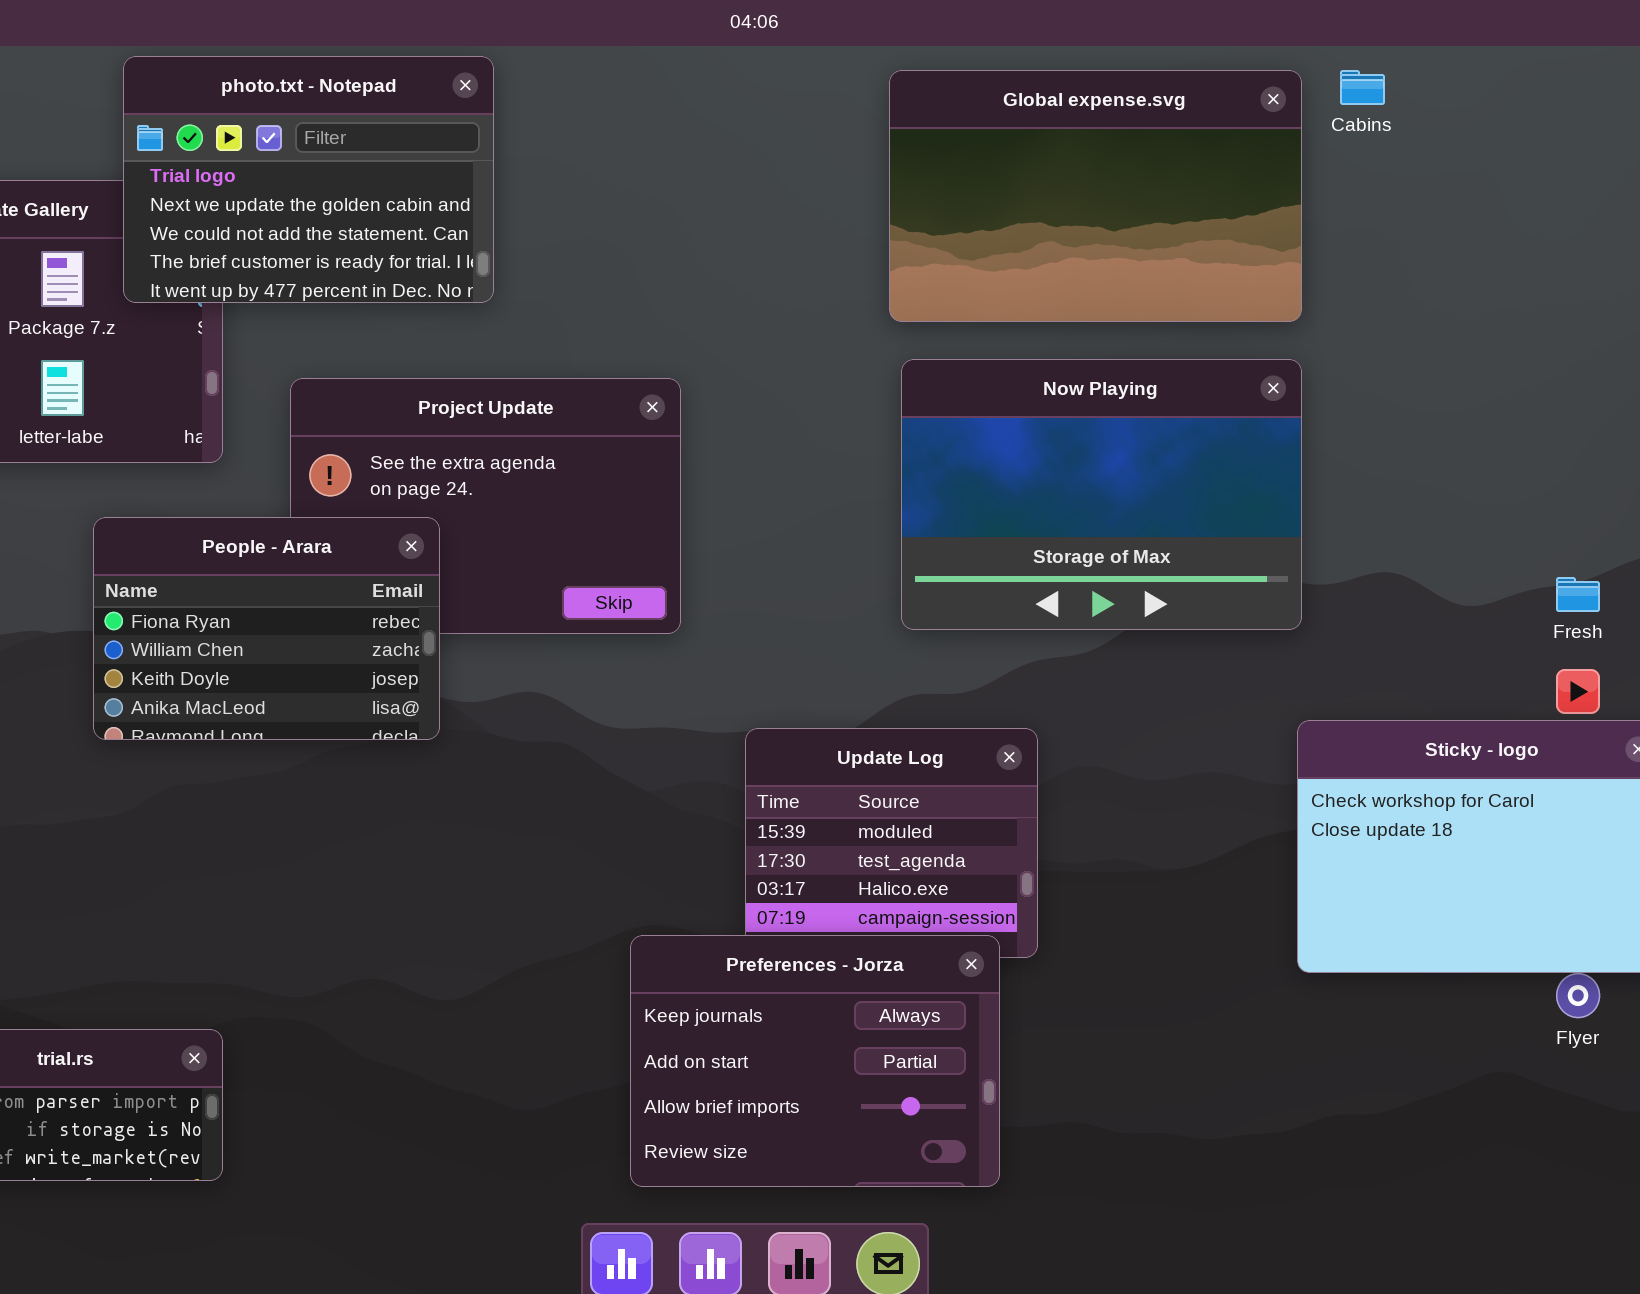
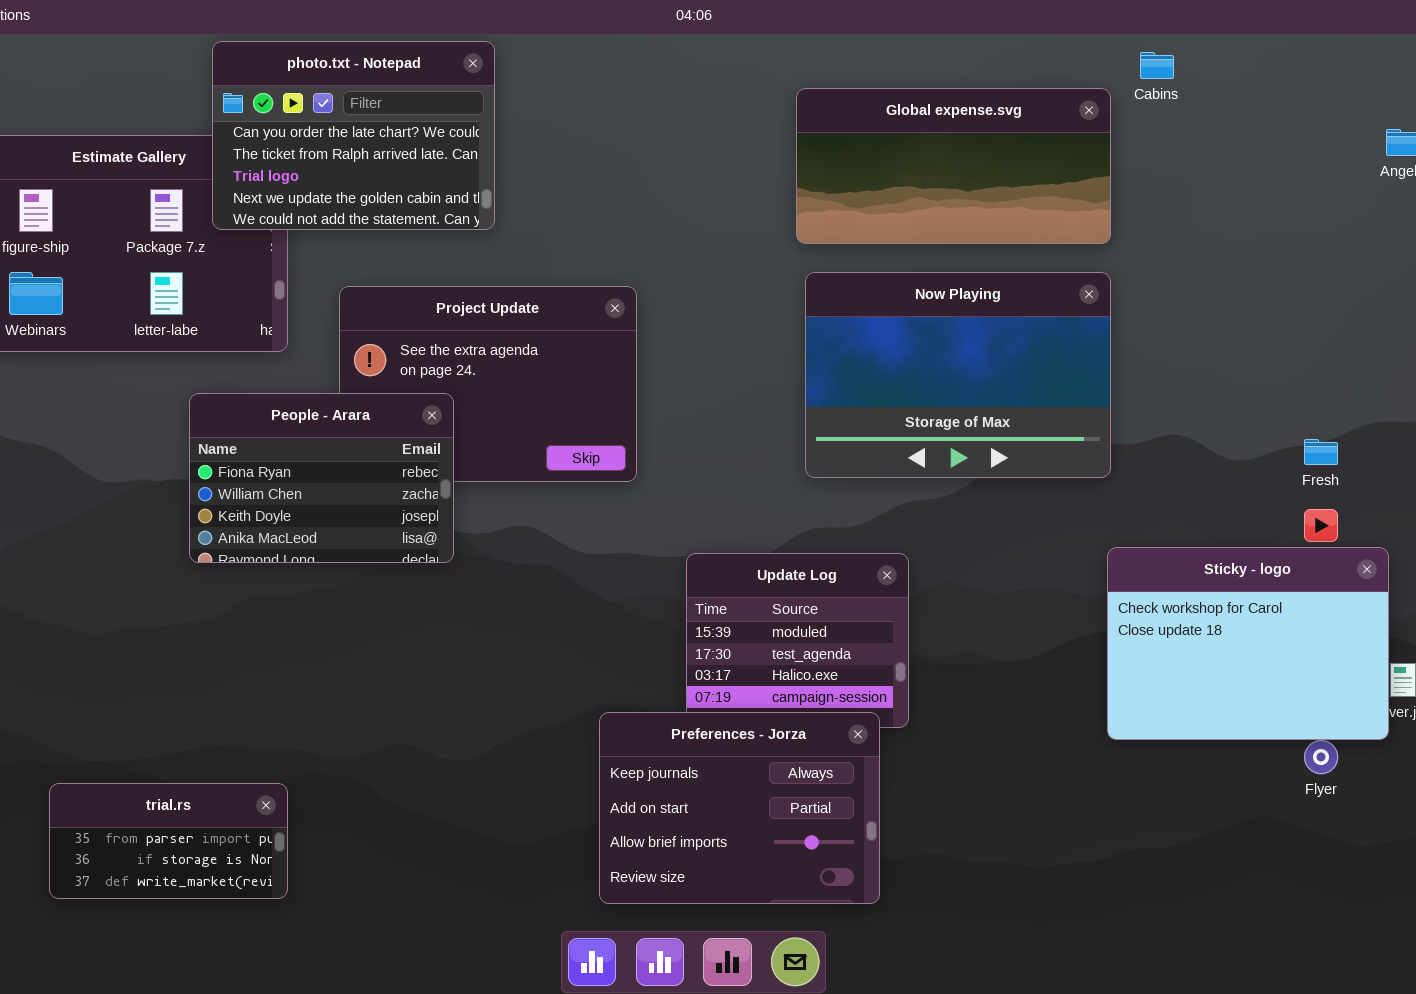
photo.txt - Notepad: [123,56,494,303] -> [212,41,495,230], scrolled up 2 rows
Global expense.svg: [889,70,1302,322] -> [796,88,1111,244], resized

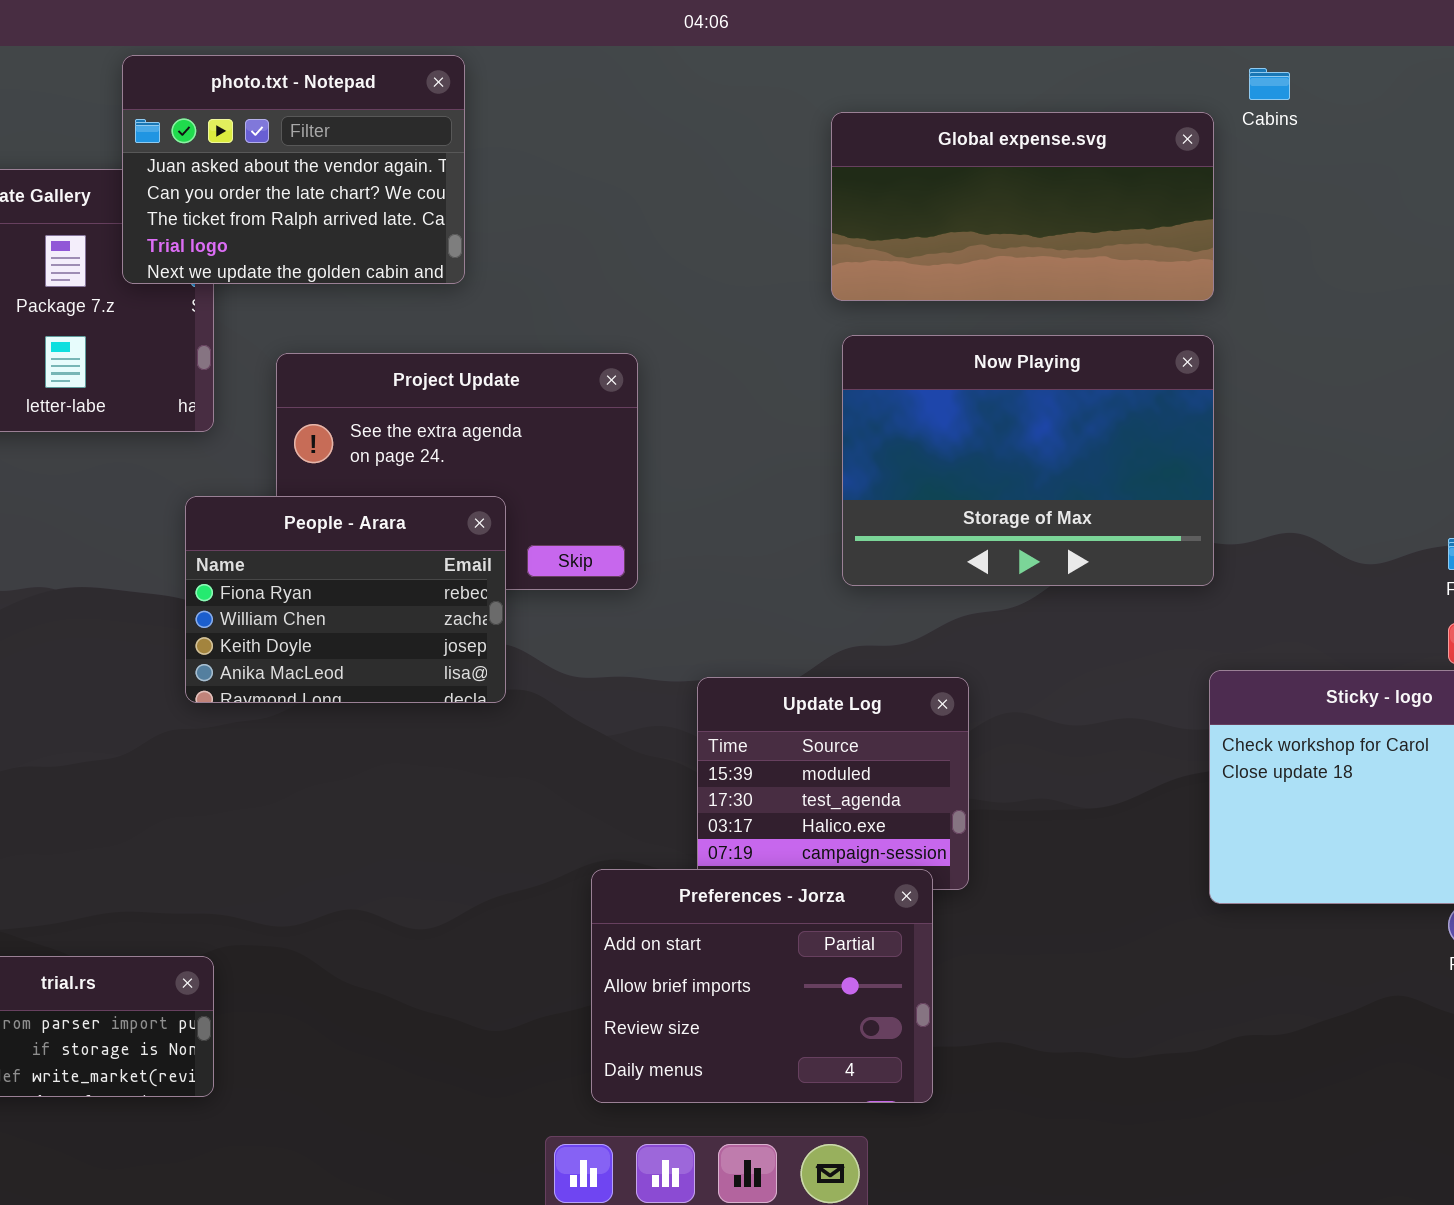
photo.txt - Notepad: [212,41,495,230] -> [122,55,465,284], scrolled up 1 row
People - Arara: [189,393,454,563] -> [185,496,506,703], moved
Preferences - Jorza: [599,712,880,904] -> [591,869,933,1103], scrolled down 1 row

